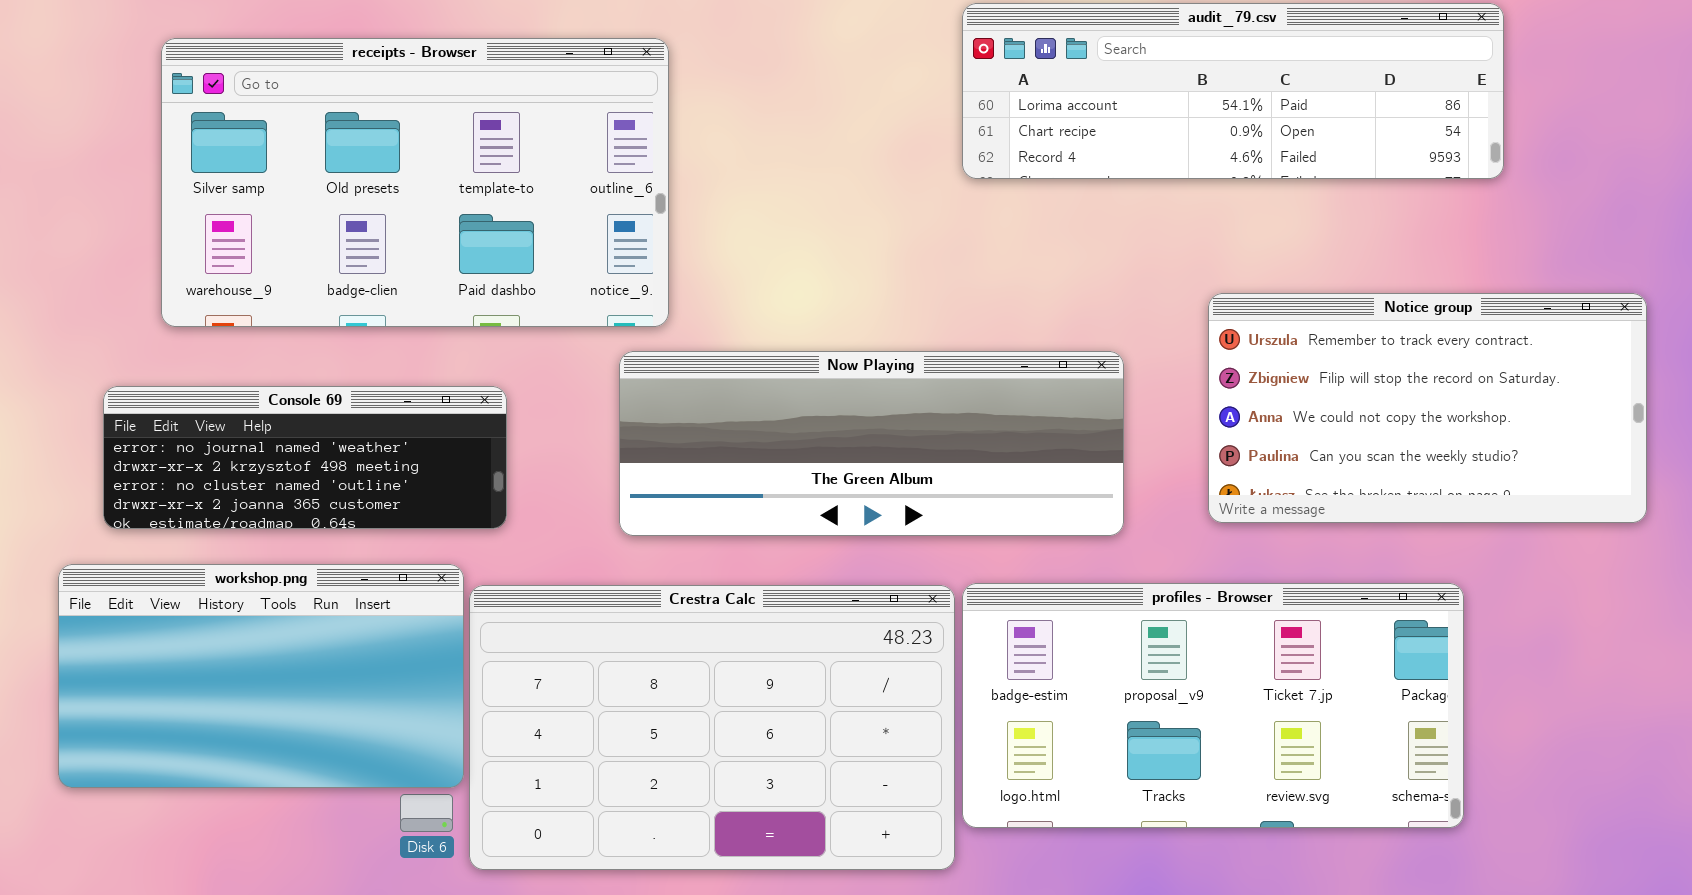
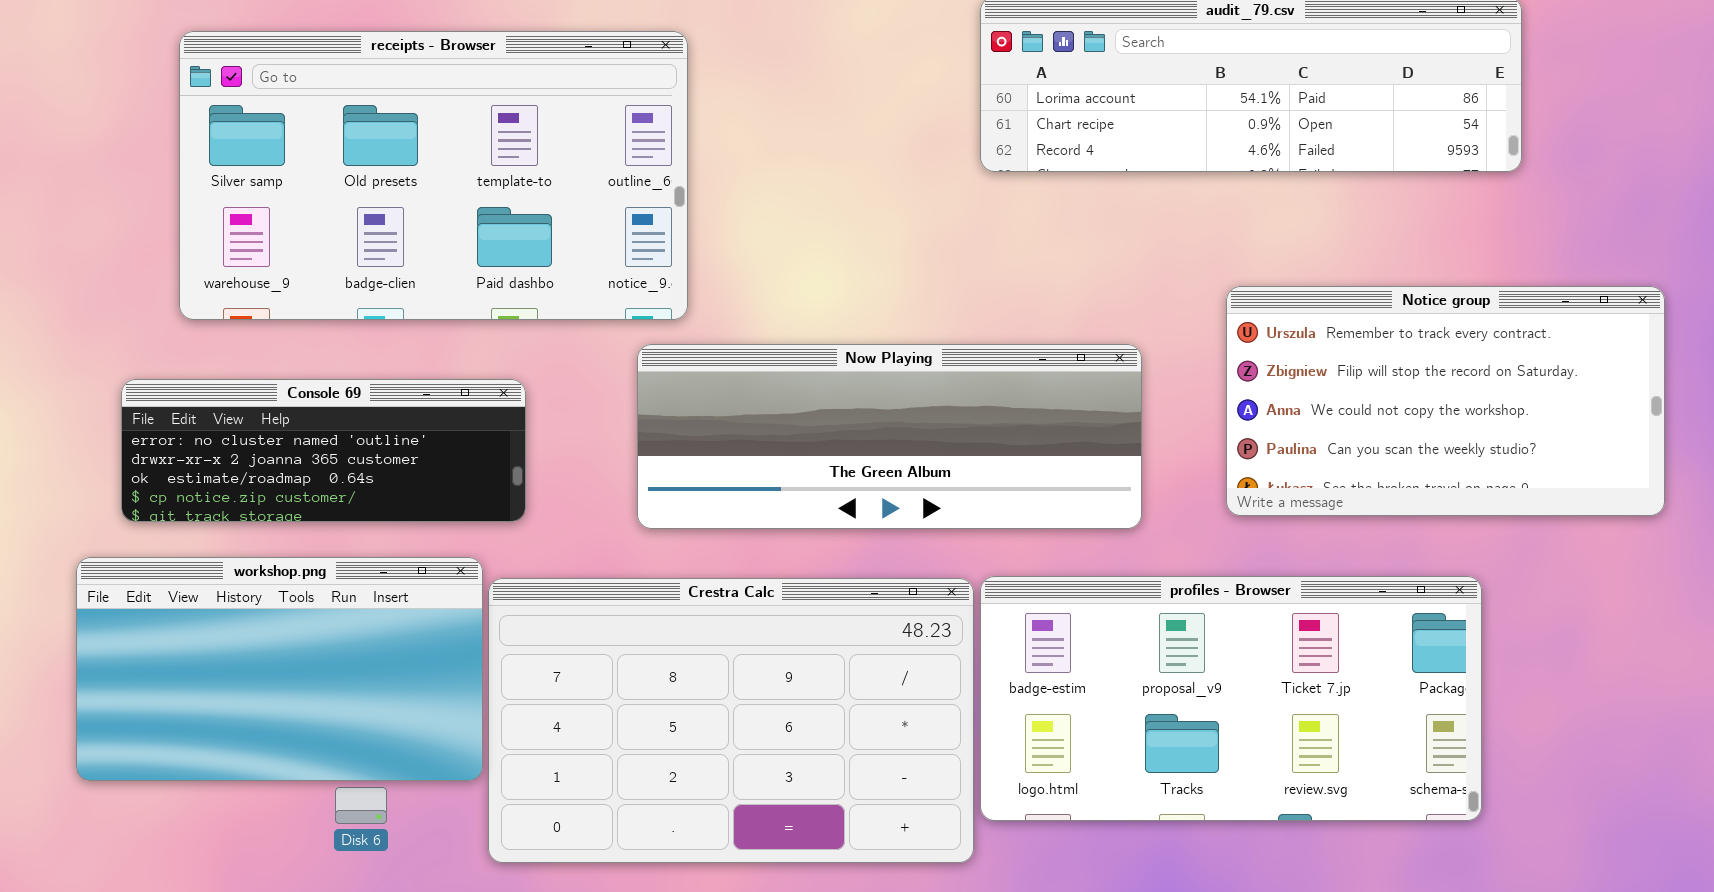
Console 69: [103,386,507,529] -> [121,379,526,522], scrolled down 2 rows
Disk 6: [400,794,453,832] -> [335,787,387,824], moved

